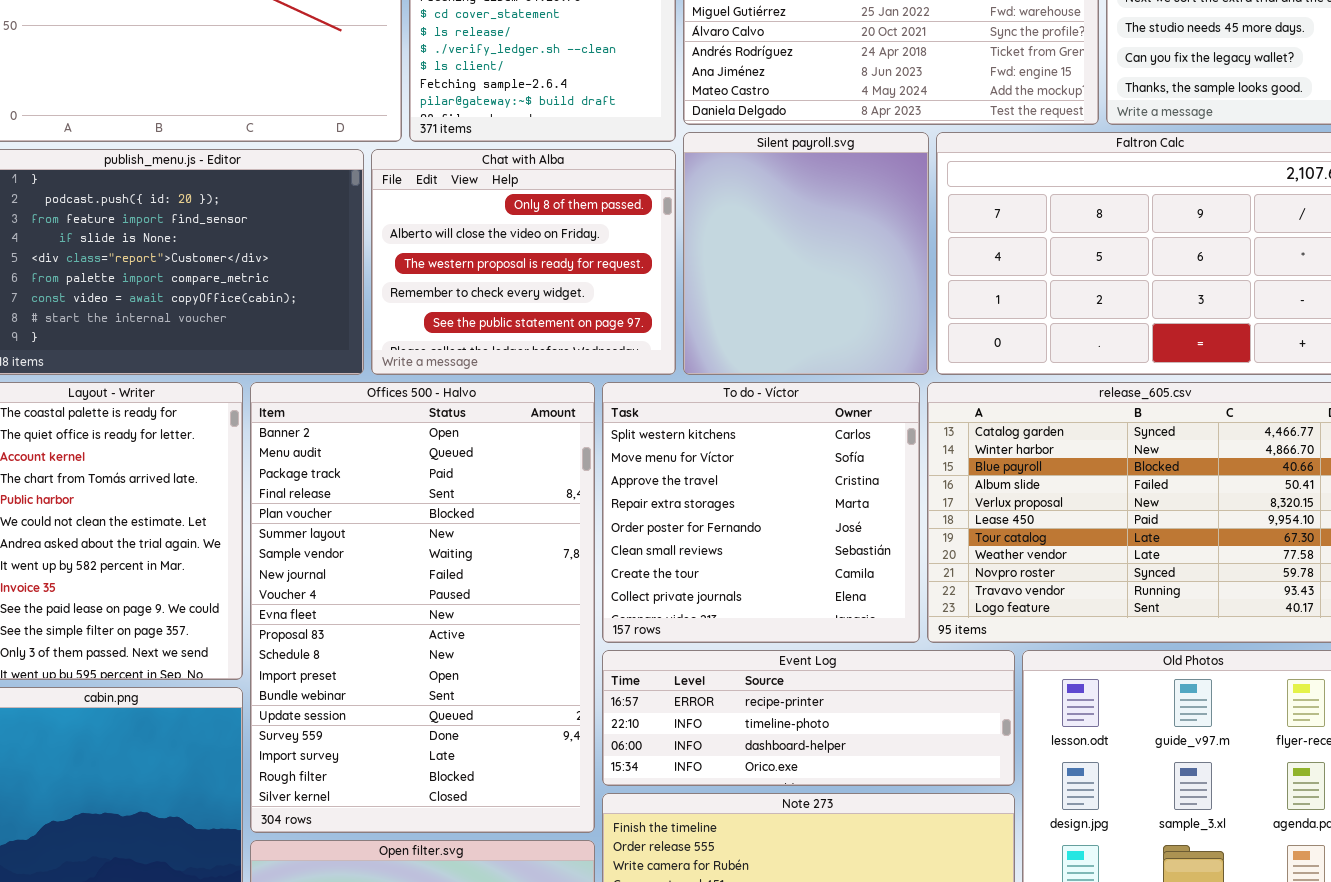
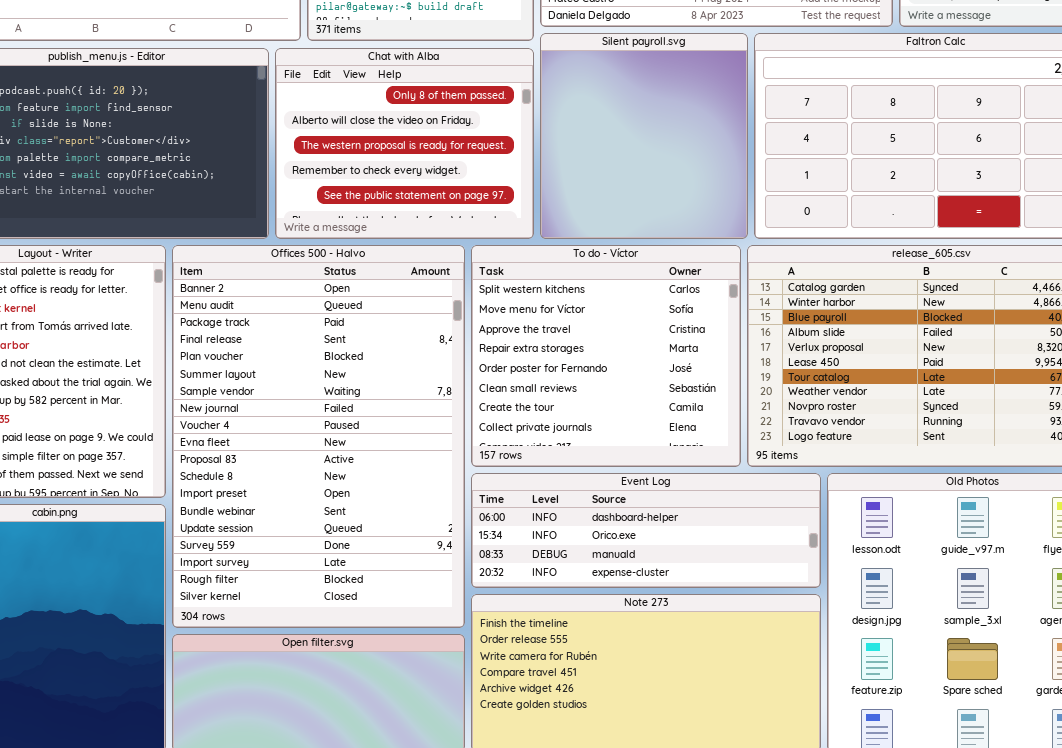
Event Log: [602,650,1015,786] -> [471,473,821,588], scrolled down 2 rows

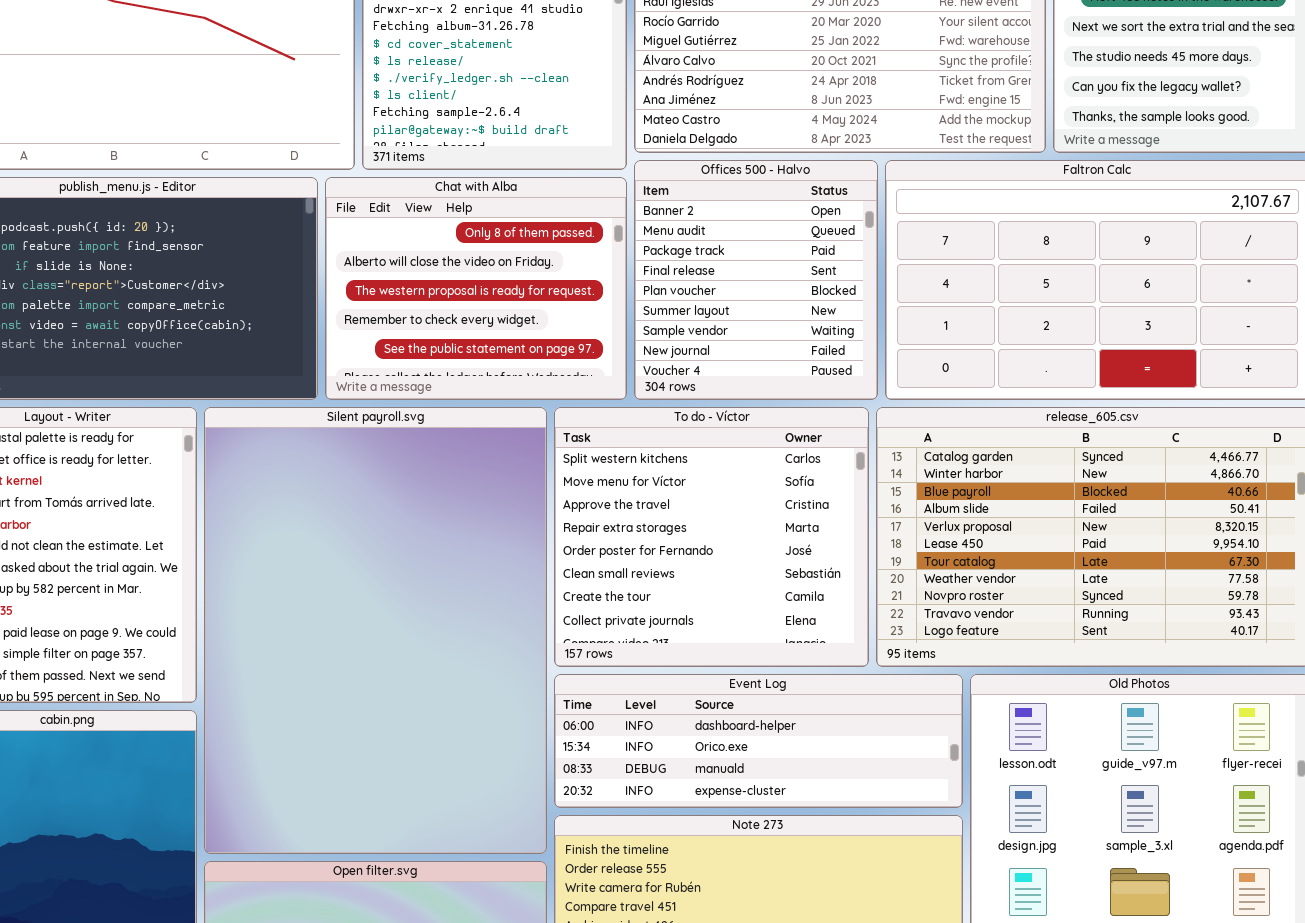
Silent payroll.svg: [540,33,748,239] -> [204,407,547,854], moved, resized
Offices 500 - Halvo: [172,245,465,628] -> [634,160,878,400], moved, resized

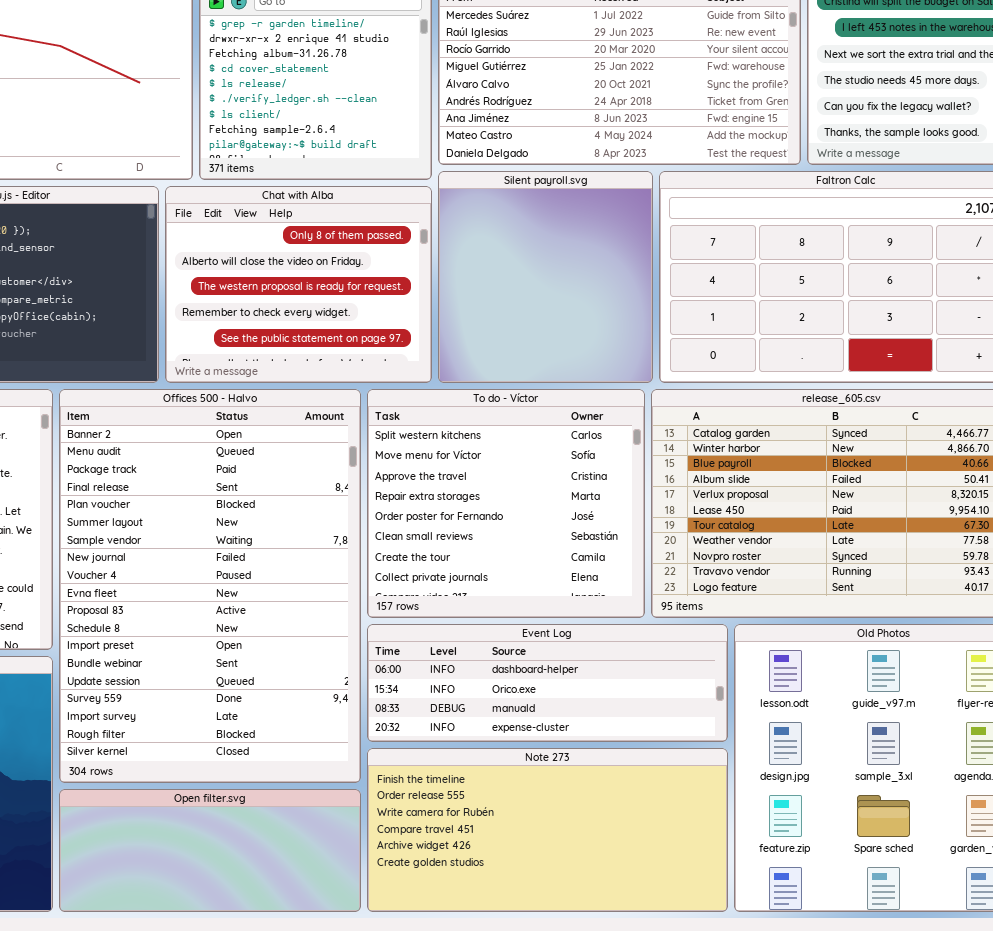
Offices 500 - Halvo: [634,160,878,400] -> [59,389,361,783], moved, resized
Silent payroll.svg: [204,407,547,854] -> [438,171,653,383], moved, resized

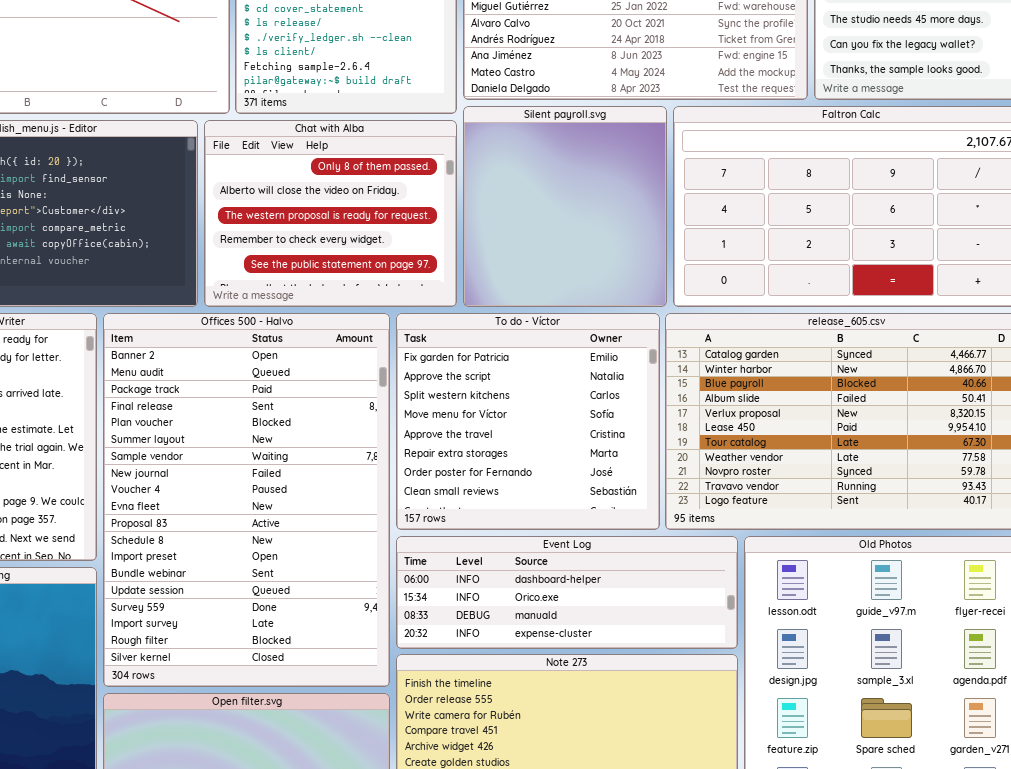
To do - Víctor: [367,389,645,618] -> [396,313,660,530], scrolled up 2 rows

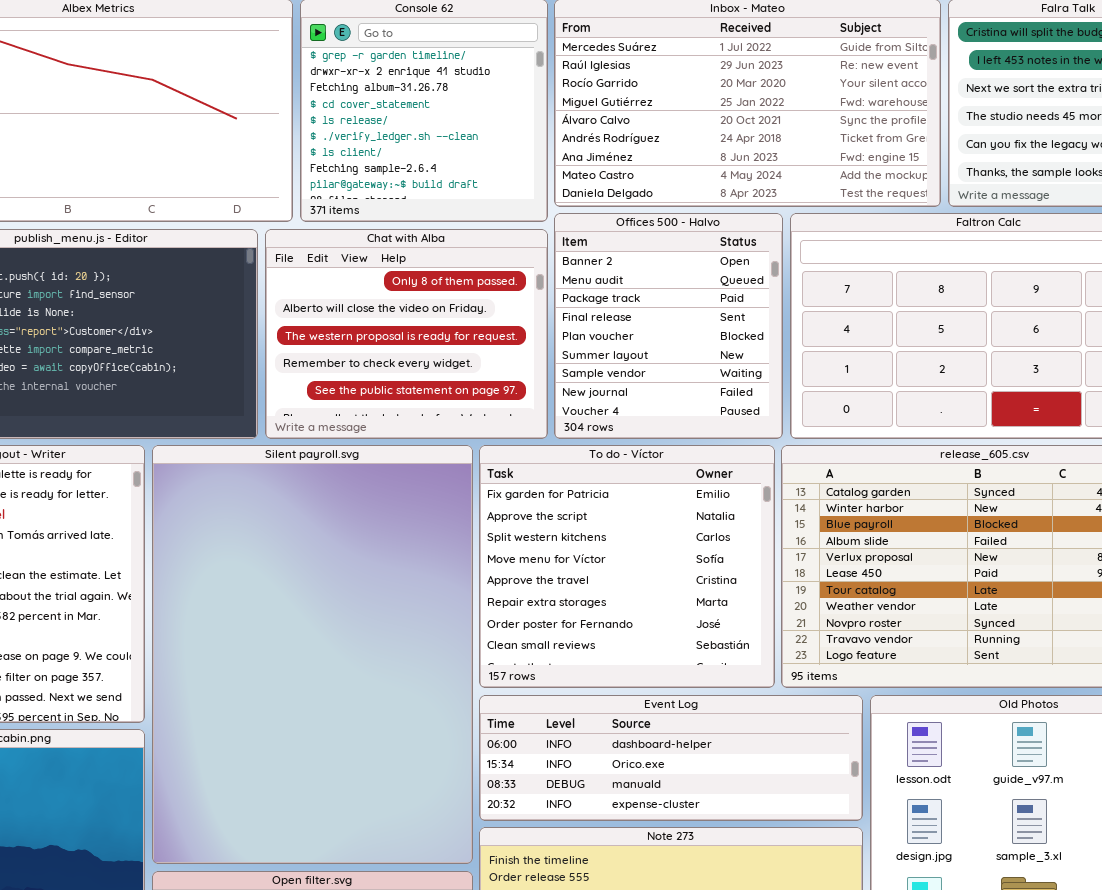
Silent payroll.svg: [463,106,667,307] -> [152,445,473,864], moved, resized
Offices 500 - Halvo: [103,313,390,687] -> [554,213,783,439], moved, resized

